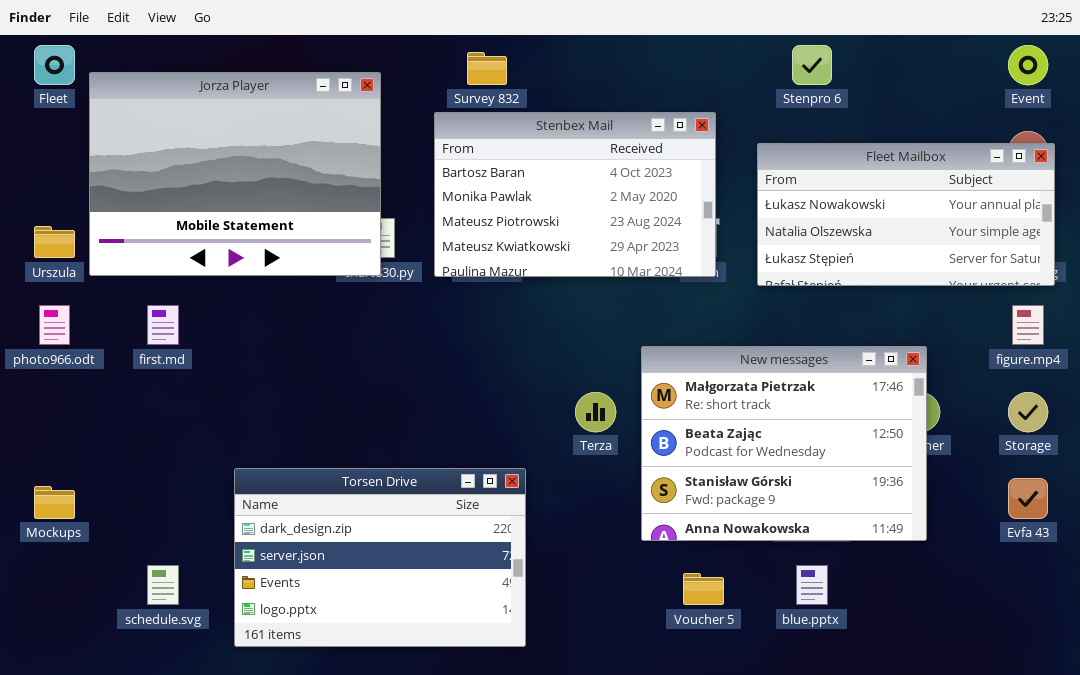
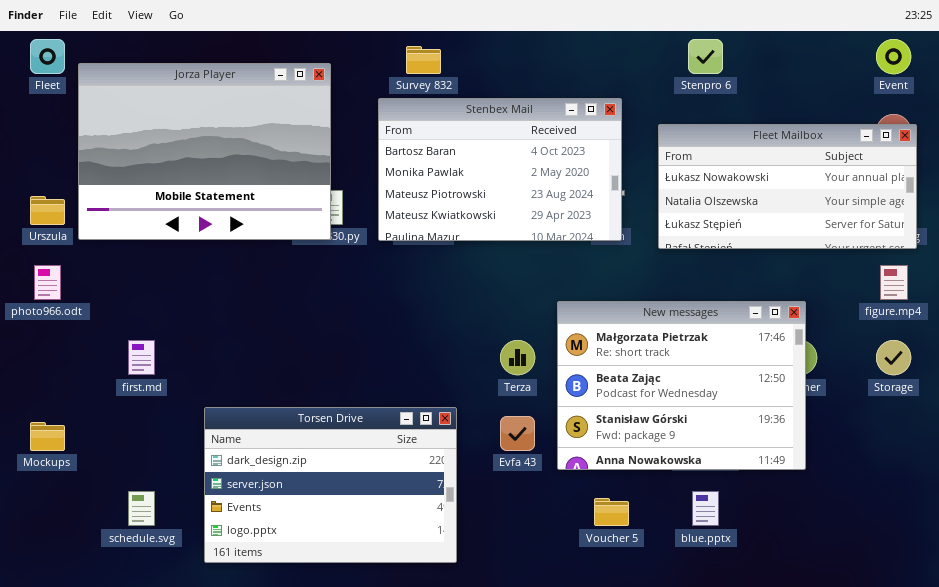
first.md: [147,305,179,345] -> [128,340,155,375], moved
Evfa 43: [1008,478,1048,519] -> [500,416,535,451], moved

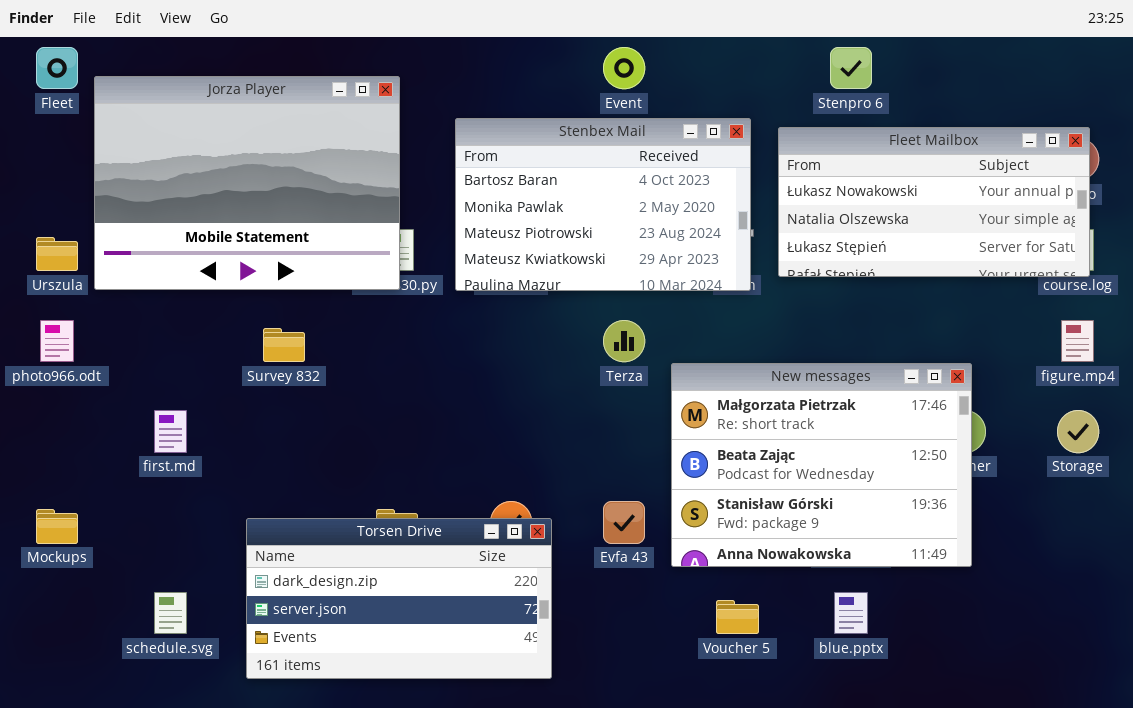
Event: [876,39,911,74] -> [603,47,645,89], moved
Survey 832: [406,46,441,74] -> [263,328,305,362], moved
Fleet Mailbox: [658,124,917,249] -> [778,127,1090,277], moved
Terza: [500,340,535,375] -> [603,320,645,362], moved
Torsen Drive: [204,407,457,563] -> [246,518,552,679], resized

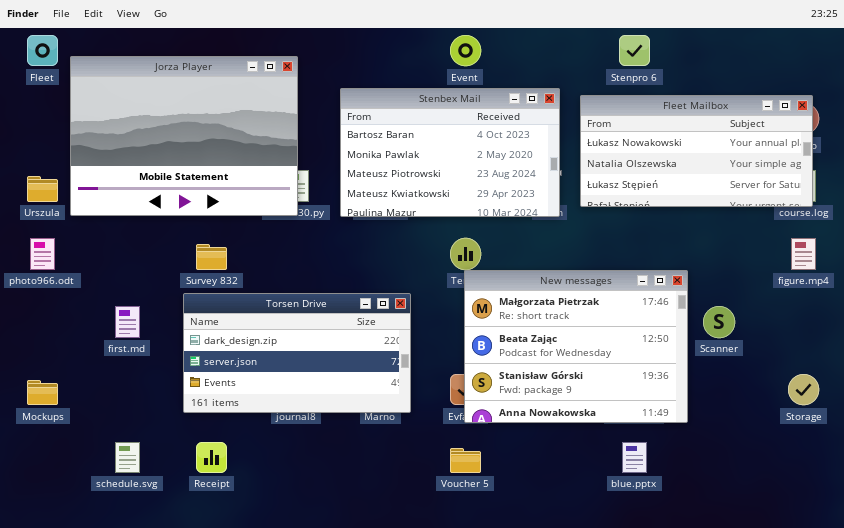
New messages: [671,363,972,567] -> [464,270,688,423], moved
Storage: [1057,410,1099,453] -> [788,374,819,405], moved
Torsen Drive: [246,518,552,679] -> [183,293,411,413], moved
Voucher 5: [716,600,759,634] -> [450,448,481,473], moved

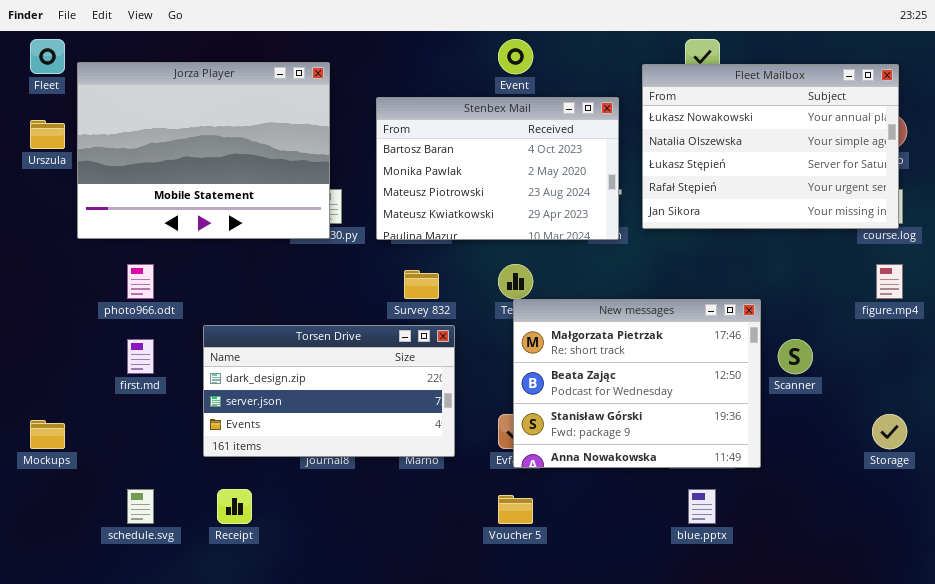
Fleet Mailbox: [580,95,813,207] -> [642,64,899,229], resized
Urszula: [27,176,58,202] -> [30,120,65,149], moved
photo966.odt: [30,238,55,270] -> [127,264,154,299], moved
Survey 832: [196,244,227,270] -> [404,270,439,299], moved

